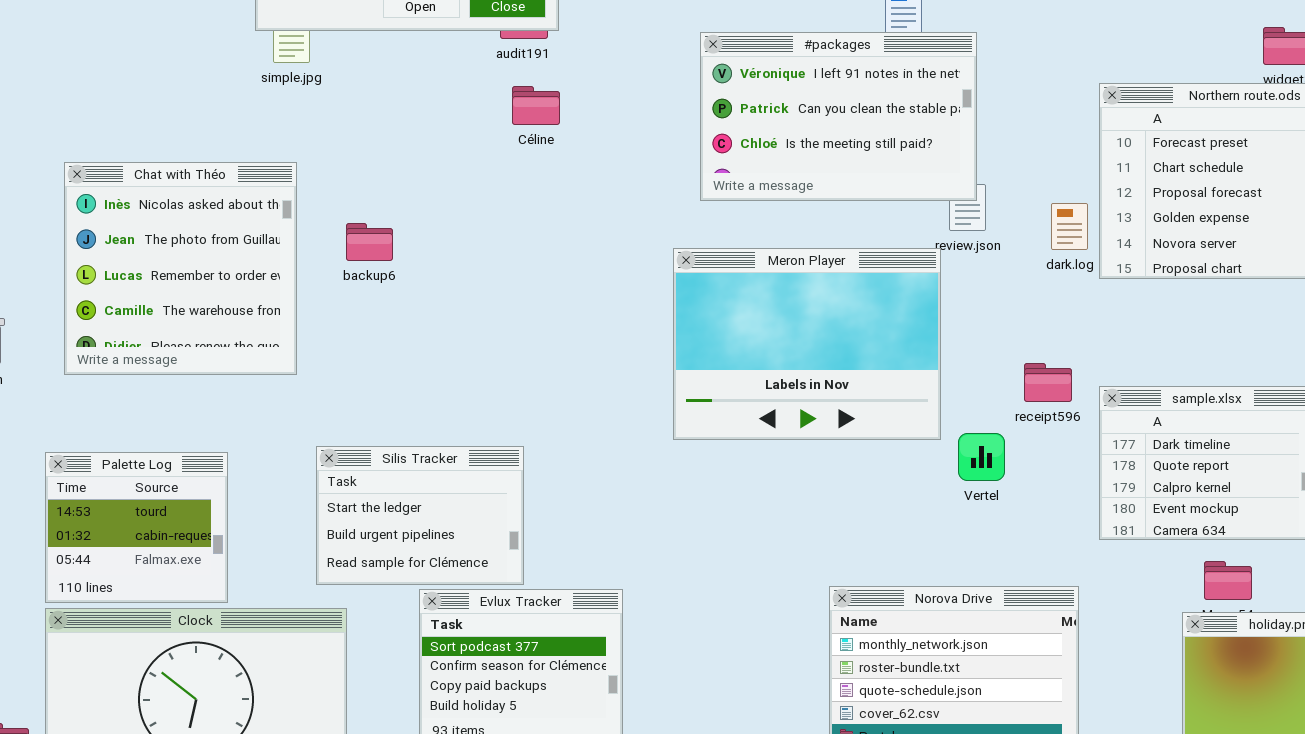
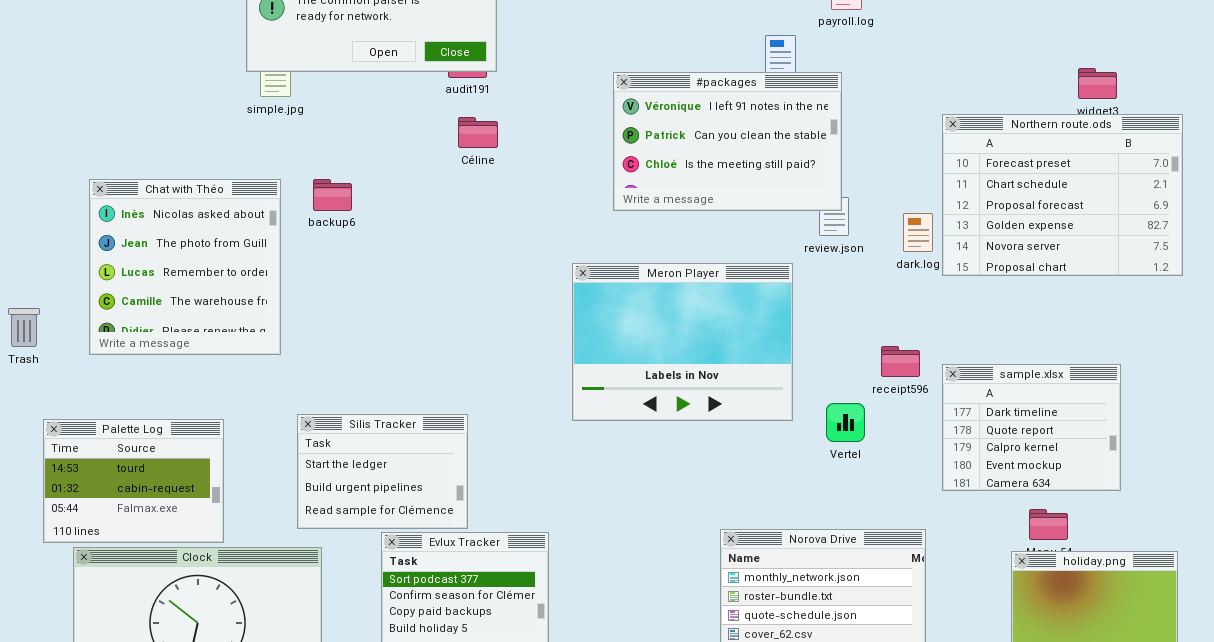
backup6: [346,223,393,261] -> [313,179,352,211], moved
Meron Player: [673,248,941,440] -> [572,263,793,421], moved
Palette Log: [45,452,228,603] -> [43,419,224,543], resized

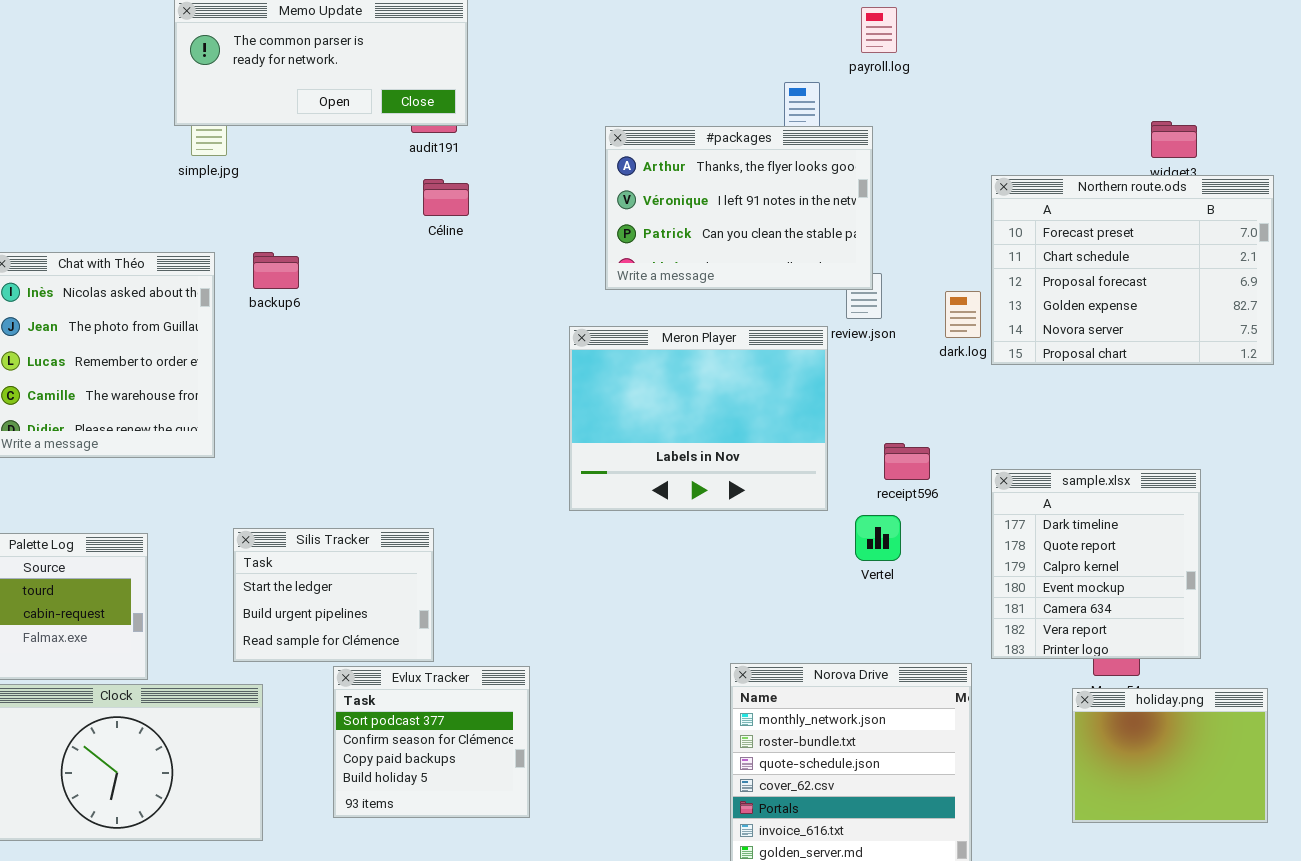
#packages: [613,72,842,211] -> [605,126,873,290], scrolled up 1 row
Meron Player: [572,263,793,421] -> [569,326,828,511], moved
receipt596: [881,346,920,377] -> [884,443,930,480], moved
sample.xlsx: [942,364,1121,491] -> [991,469,1201,659], resized

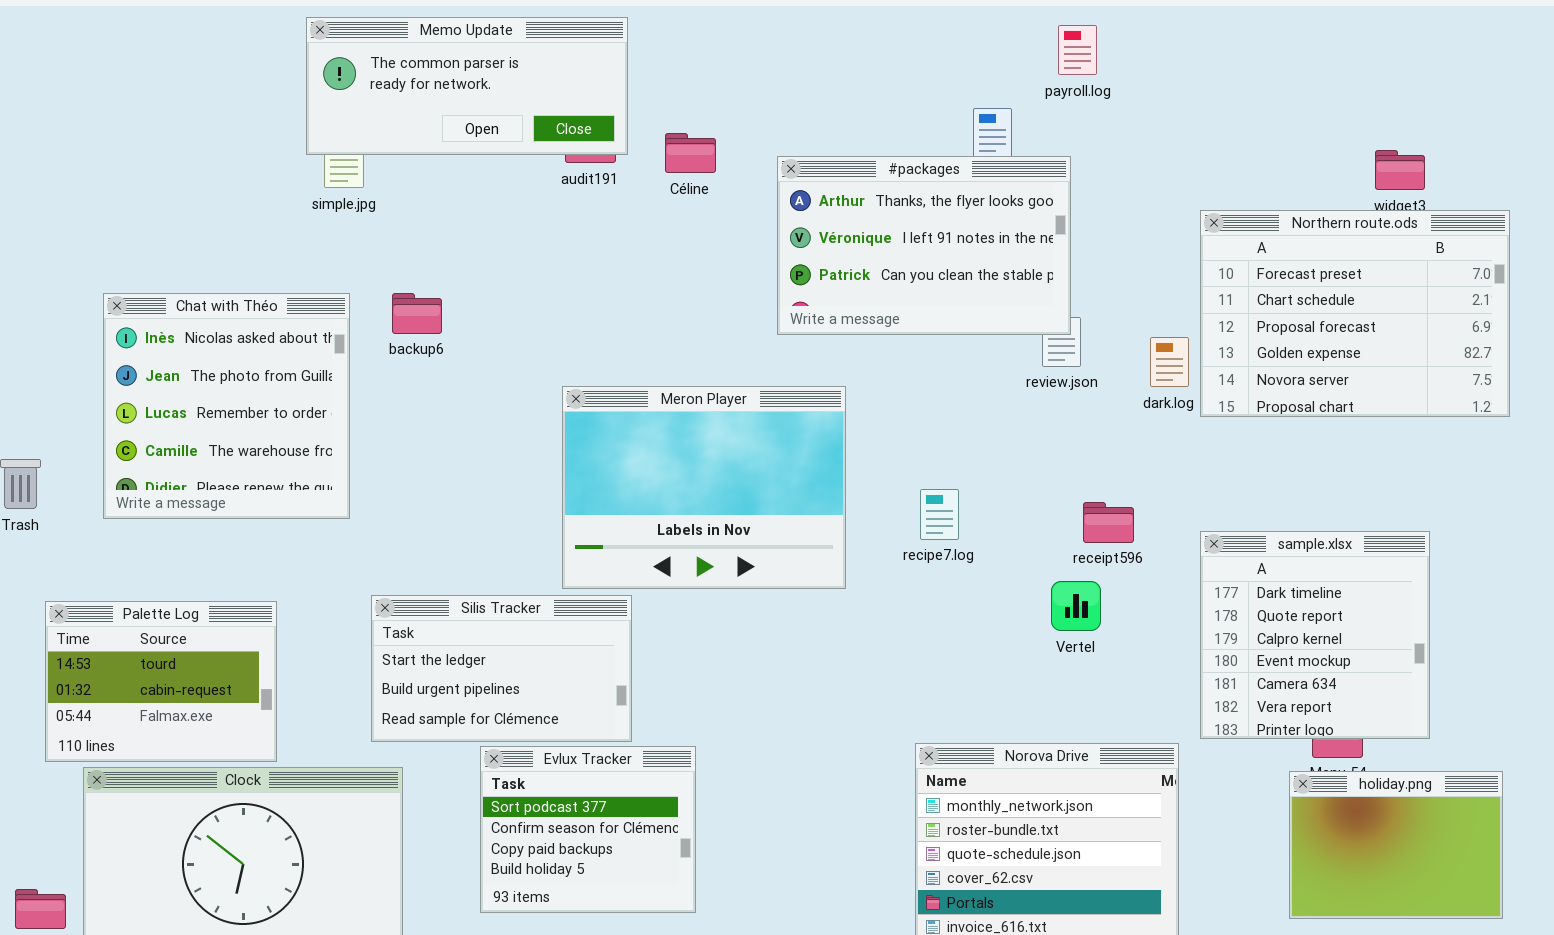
Céline: [423,179,469,216] -> [665,133,716,173], moved
Meron Player: [569,326,828,511] -> [562,386,846,589], moved
Silis Tracker: [233,528,434,662] -> [371,595,632,742], resized

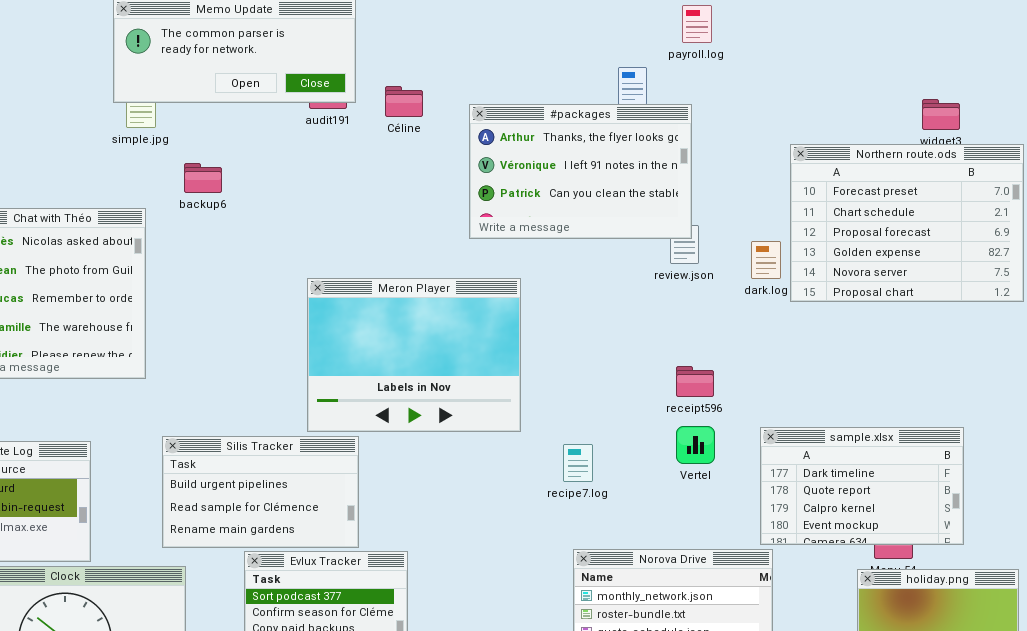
backup6: [392,293,442,334] -> [184,163,222,193], moved
recipe7.log: [920,489,959,540] -> [563,444,593,482], moved
receipt596: [1083,502,1134,543] -> [676,366,714,397], moved
sample.xlsx: [1200,531,1430,739] -> [760,427,964,545], resized
Silis Tracker: [371,595,632,742] -> [162,436,359,548], scrolled down 1 row

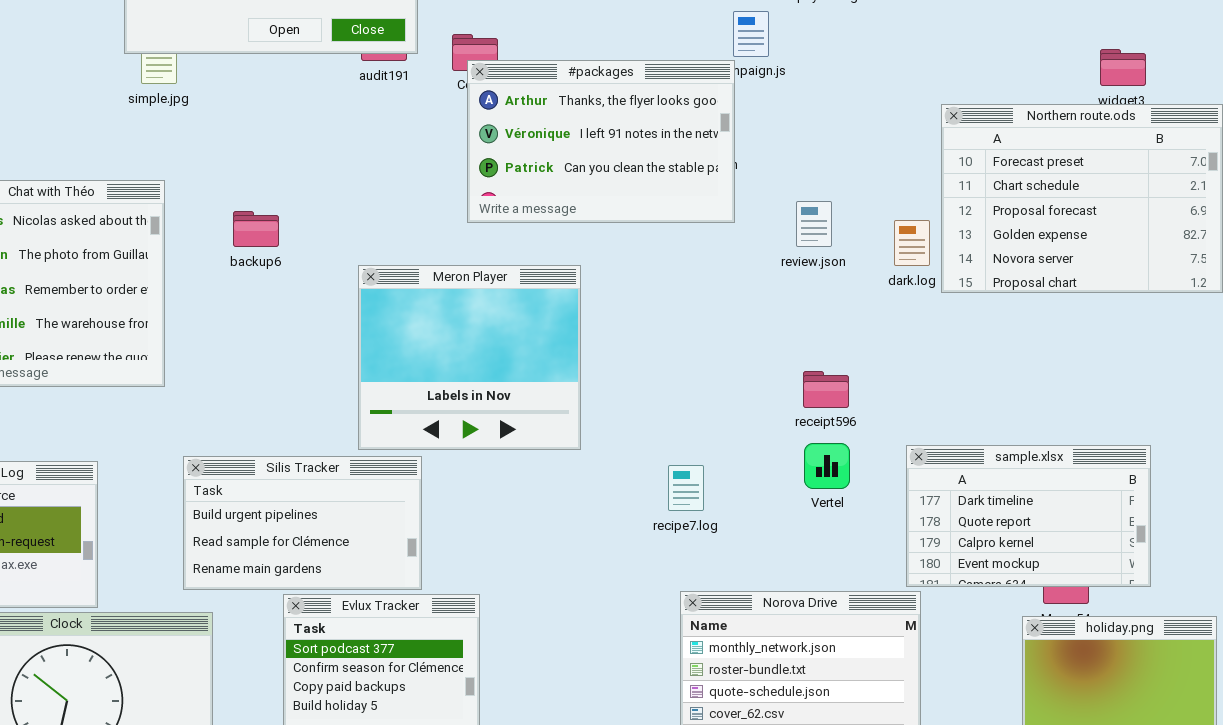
#packages: [469,104,692,239] -> [467,60,735,223], moved
backup6: [184,163,222,193] -> [233,211,279,247], moved
Meron Player: [307,278,521,432] -> [358,265,581,450], resized

